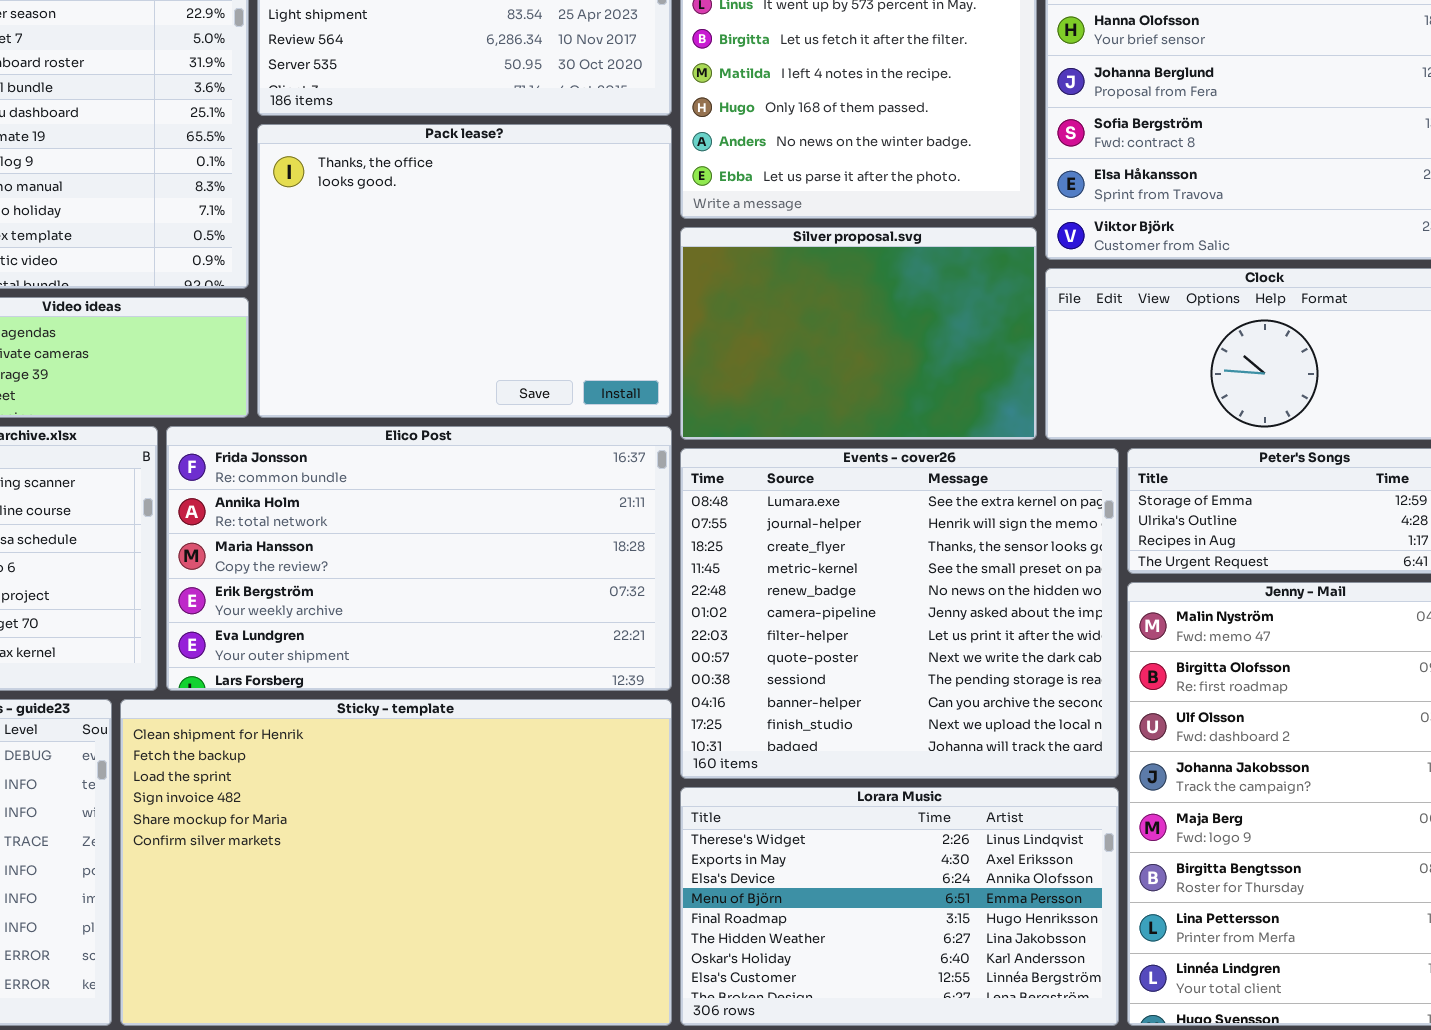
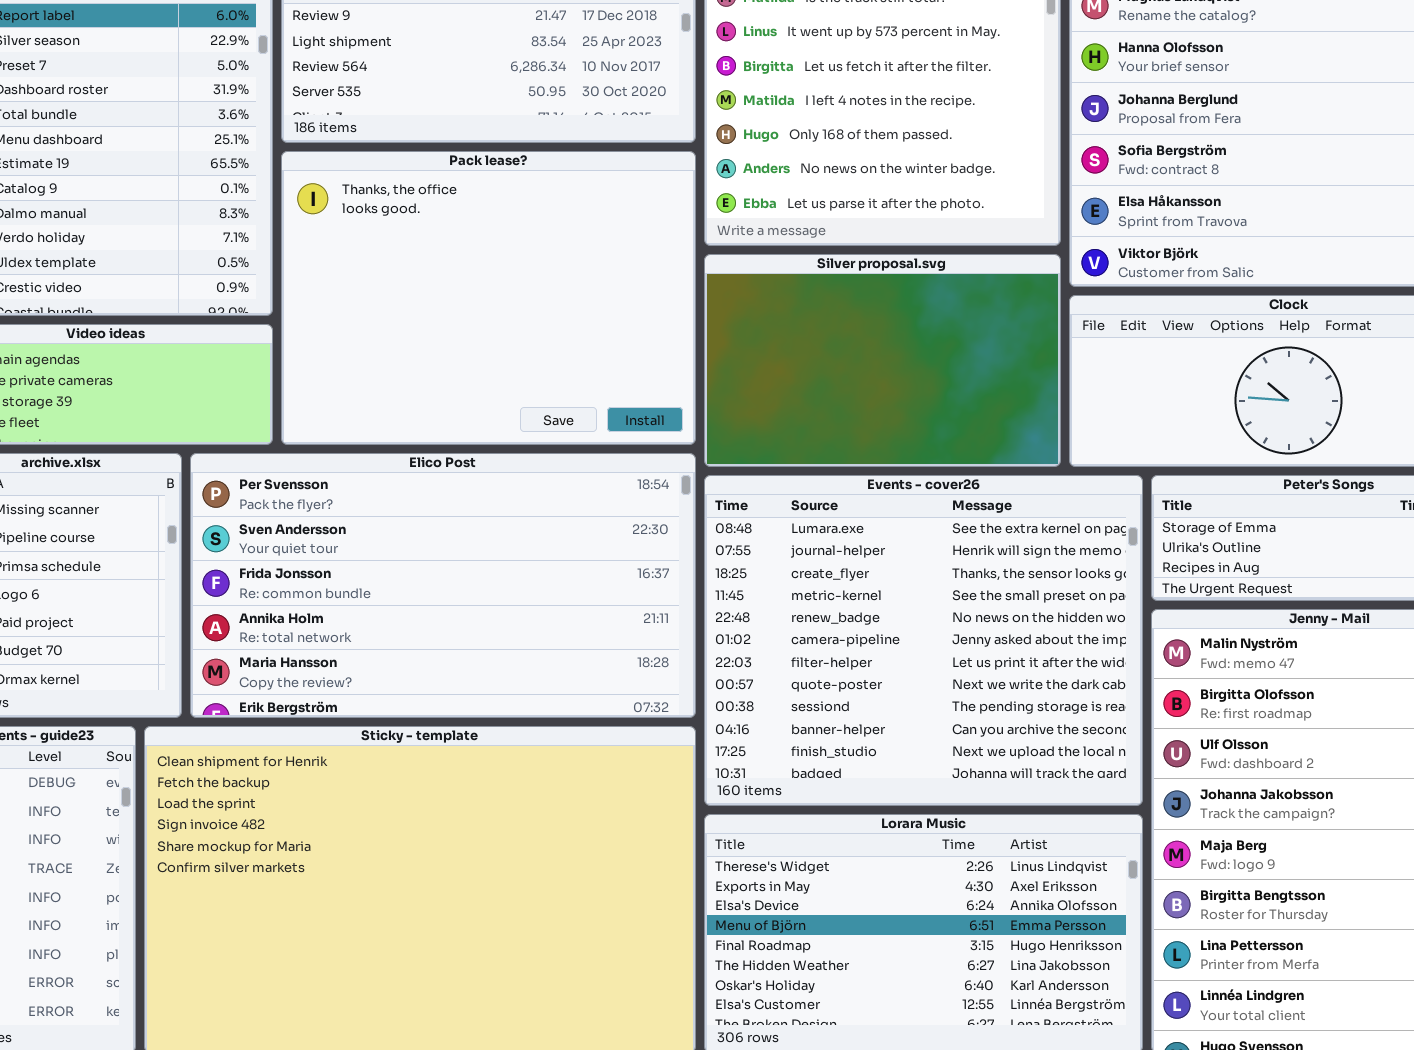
Elico Post: [166,426,672,691] -> [190,453,696,718], scrolled up 2 rows

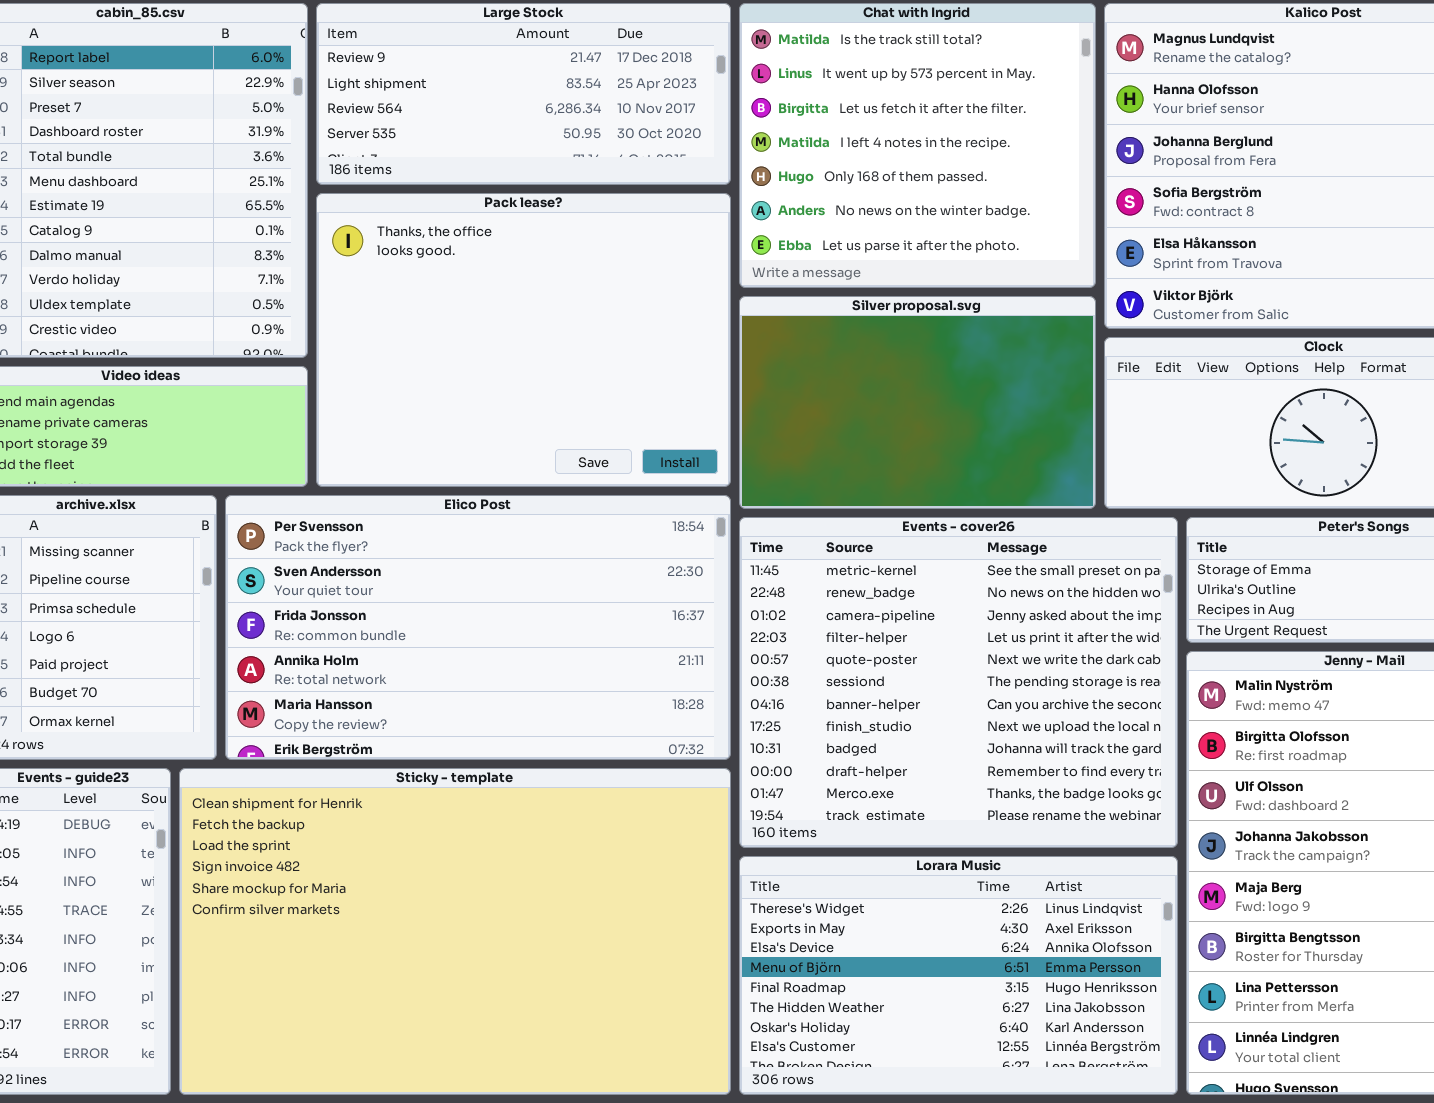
Events - cover26: [704,475,1143,806] -> [739,517,1178,848], scrolled down 3 rows

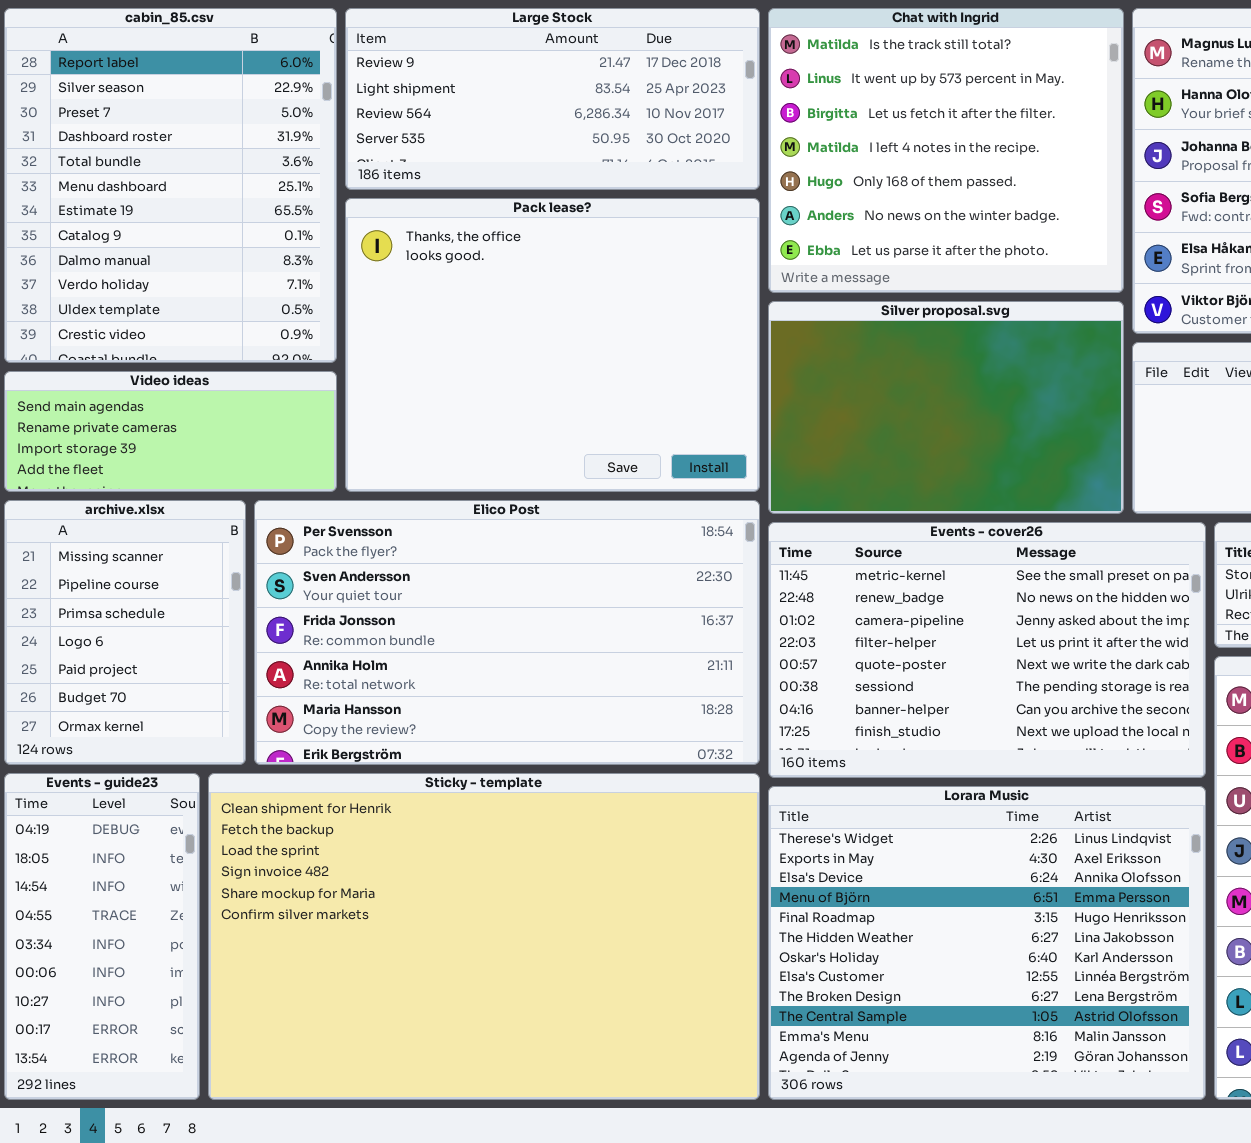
Events - cover26: [739,517,1178,848] -> [768,522,1206,778], resized
Lorara Music: [739,856,1178,1095] -> [768,786,1206,1100], resized

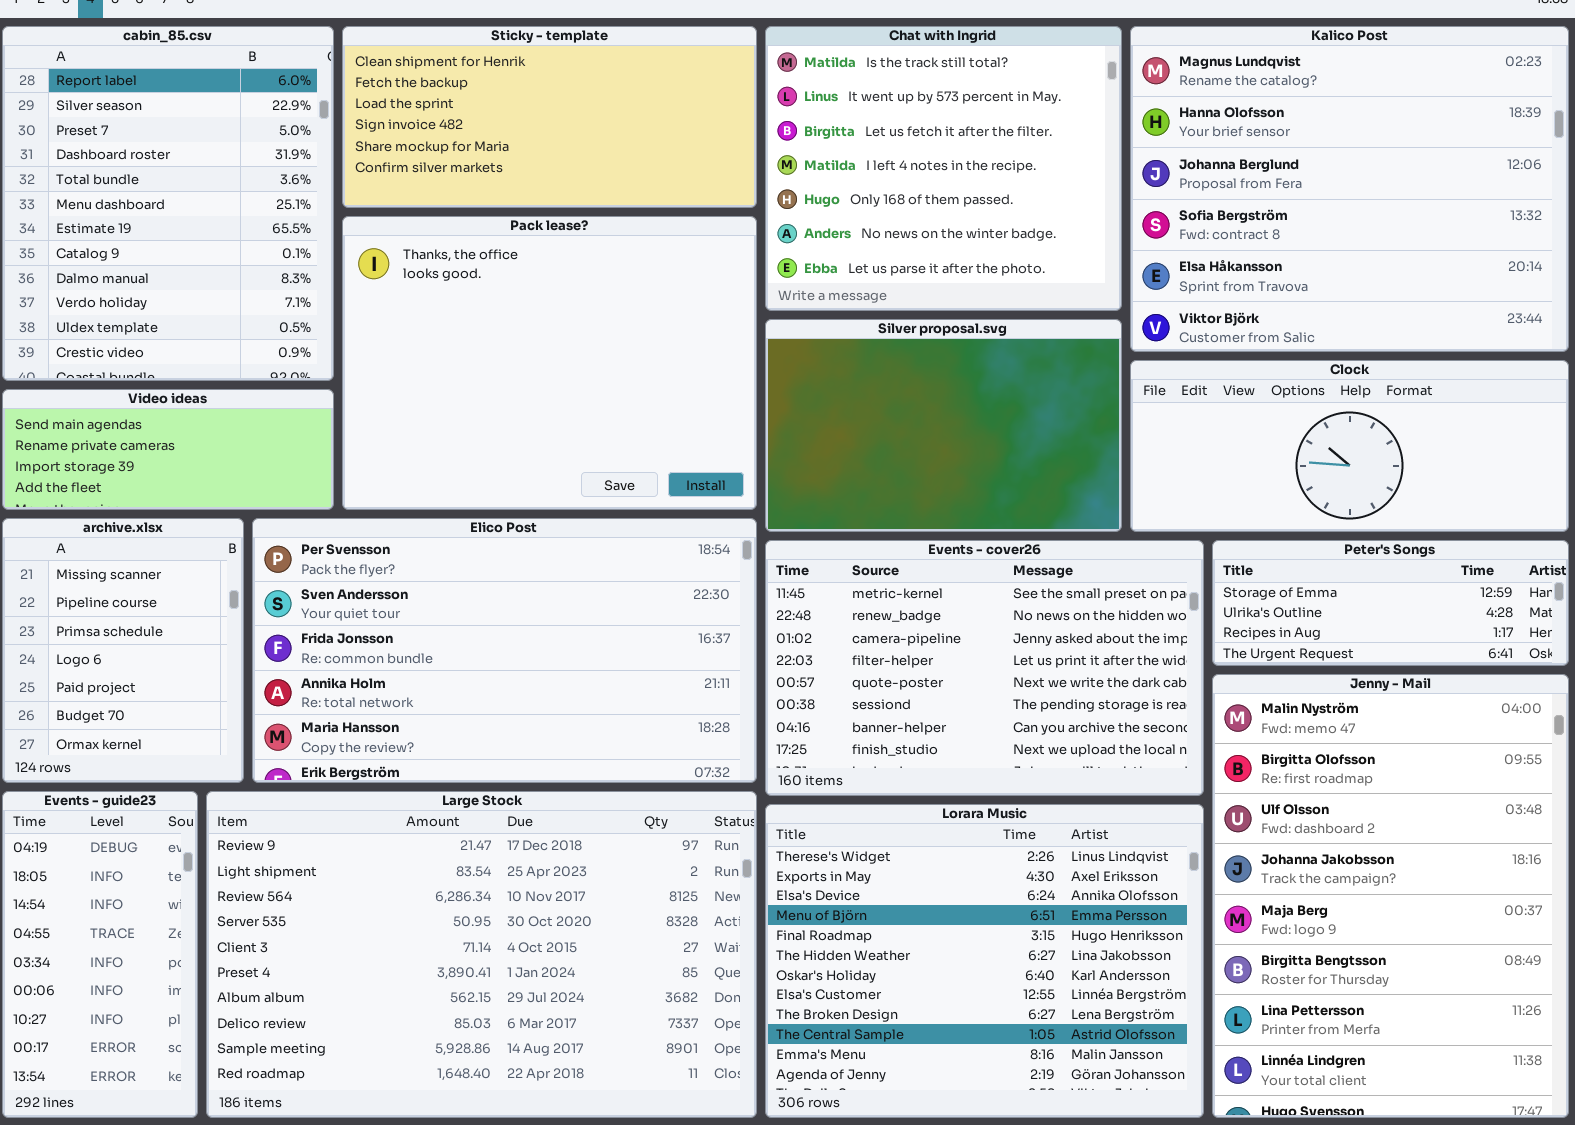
Large Stock: [345,8,760,190] -> [206,791,757,1118], moved, resized
Sticky - template: [208,773,760,1100] -> [342,26,757,208], moved, resized

